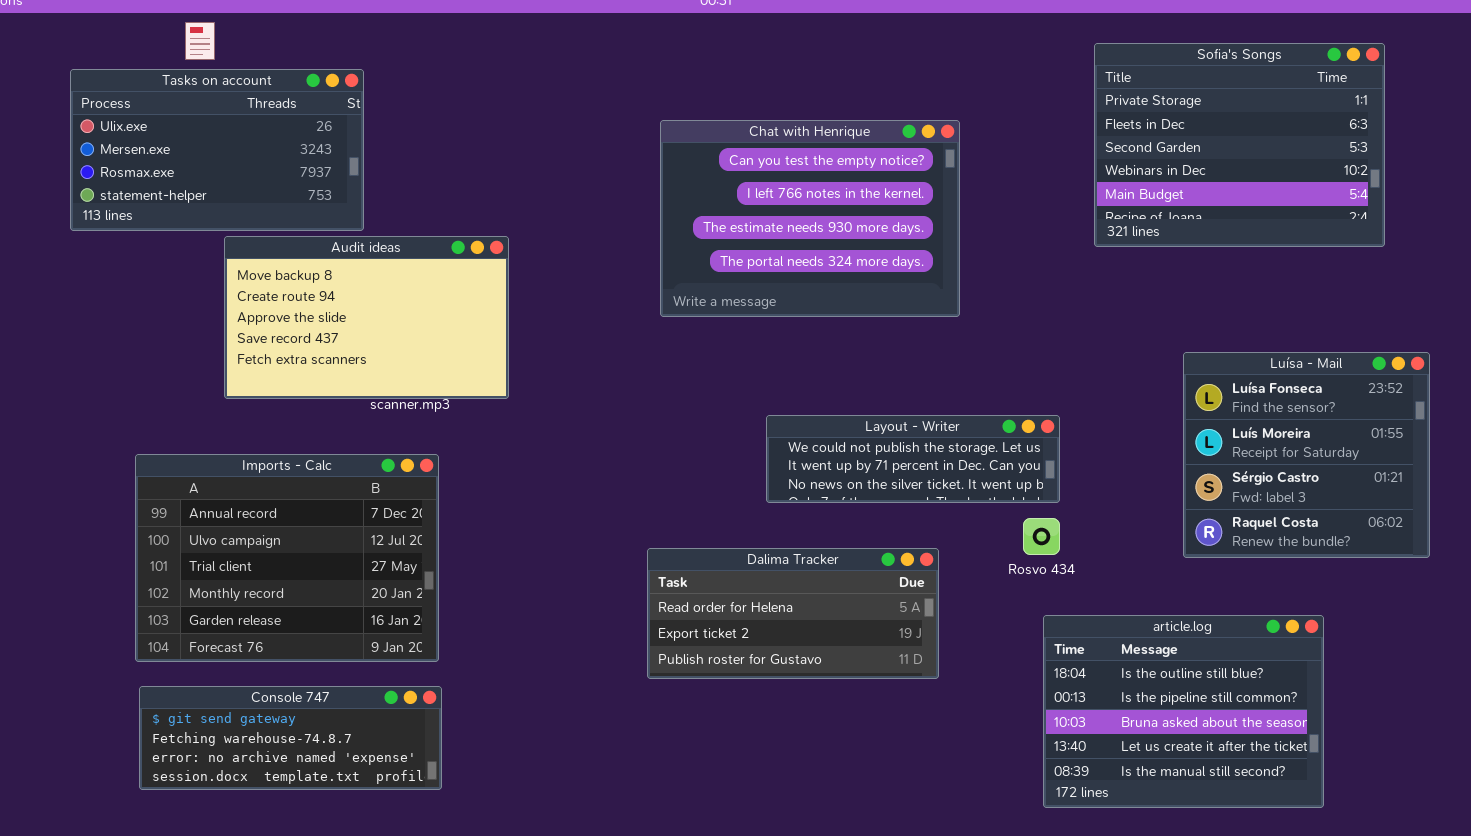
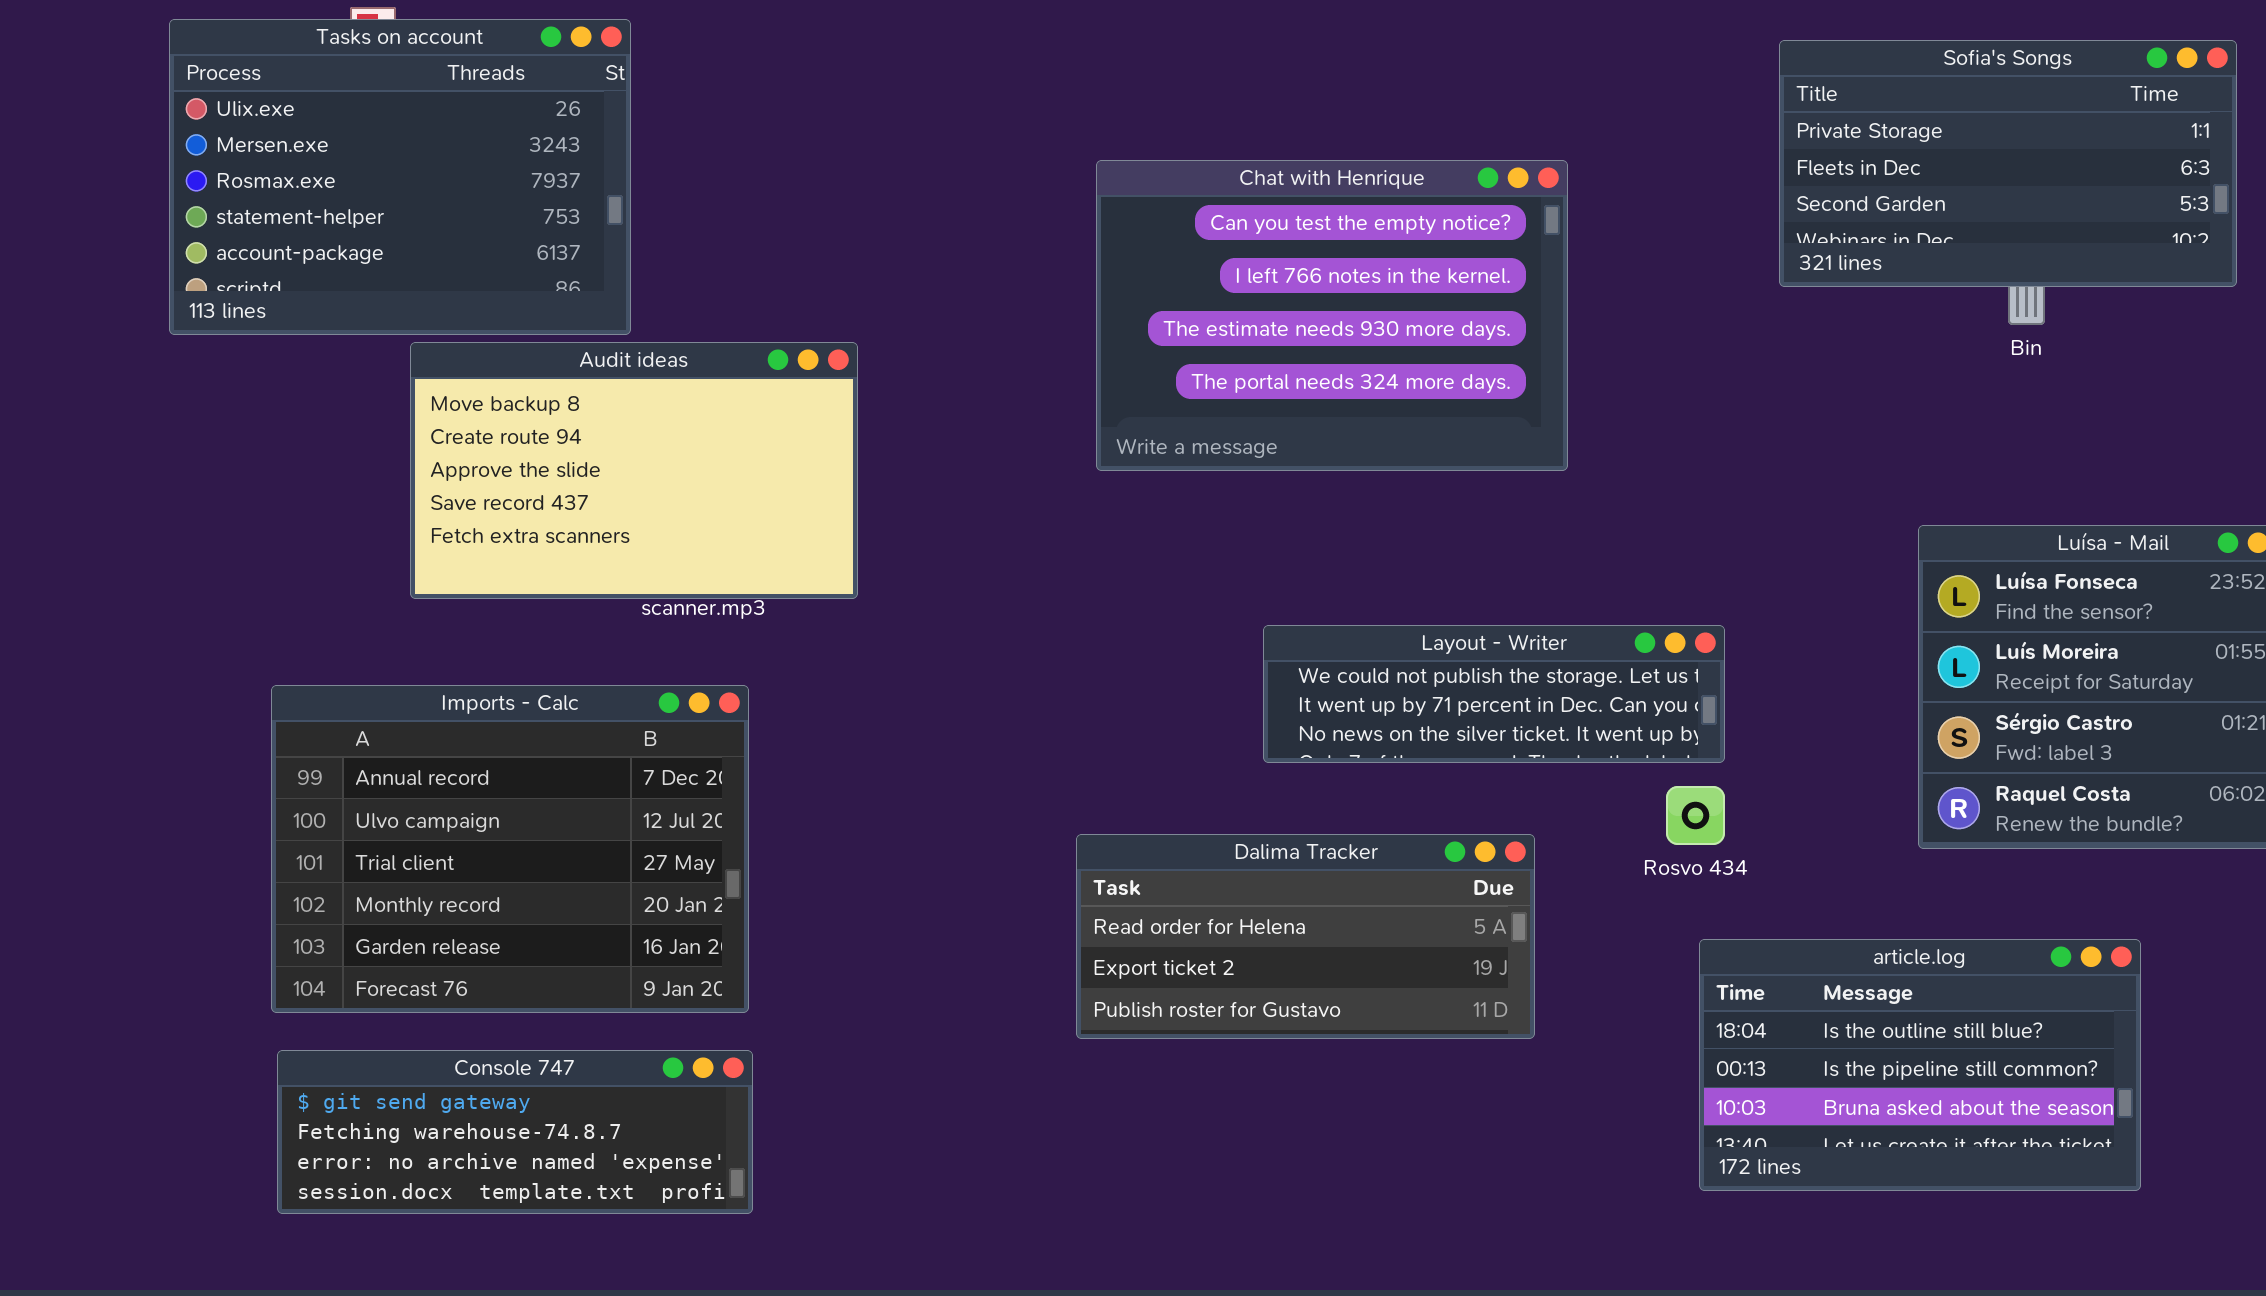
Sofia's Songs: [1094,43,1385,247] -> [1779,40,2237,287], resized
Tasks on account: [70,69,364,231] -> [169,19,631,335], resized
article.log: [1043,615,1324,808] -> [1699,939,2141,1191], resized

